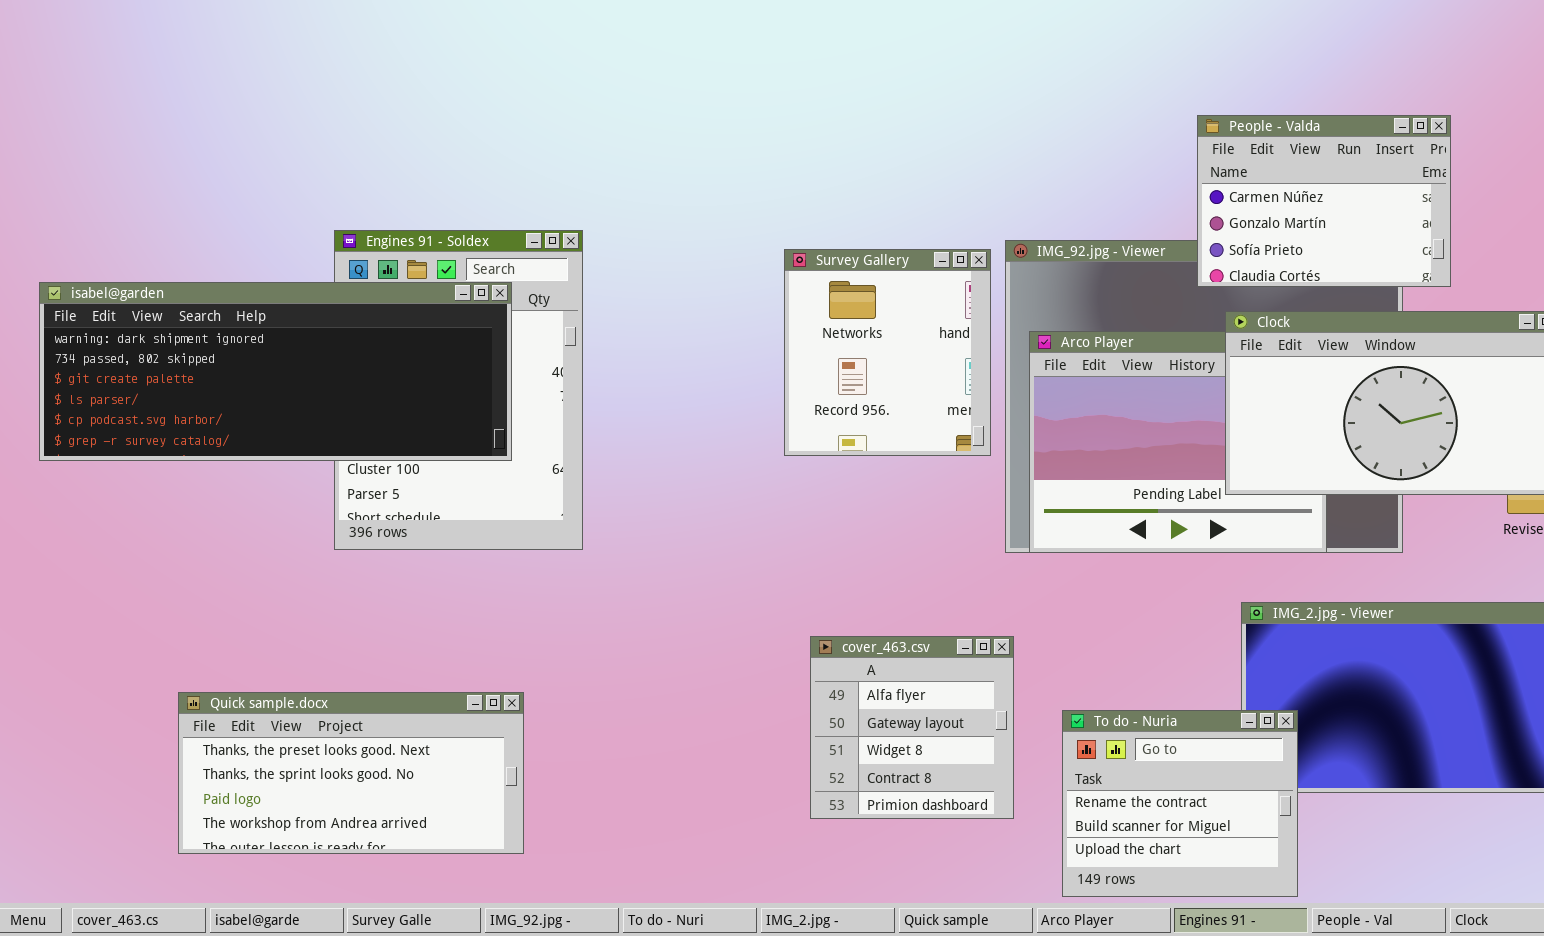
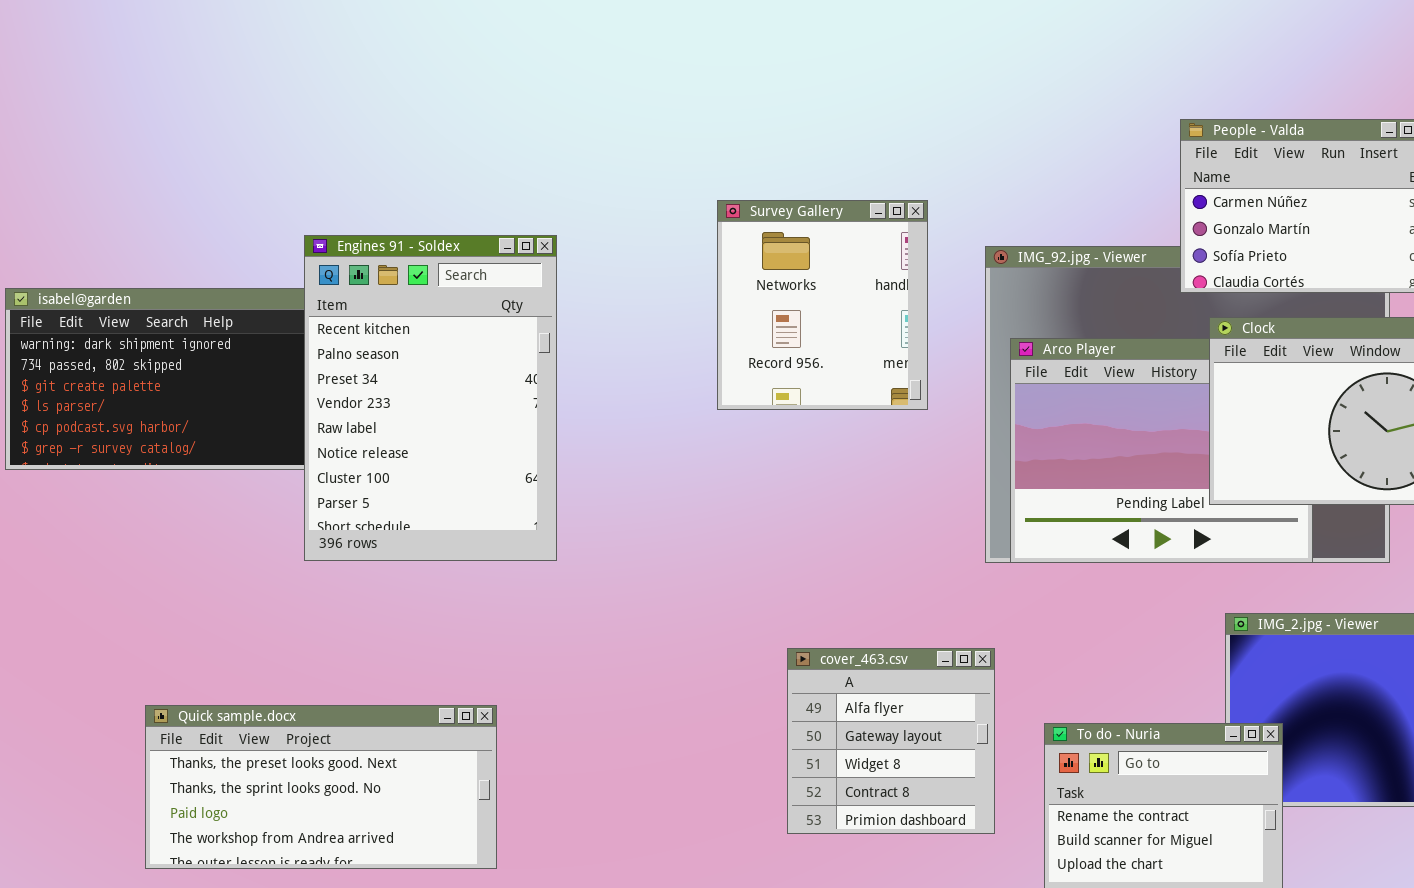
Engines 91 - Soldex: [334,230,583,550] -> [304,235,557,561], raised
Survey Gallery: [784,249,991,456] -> [717,200,928,410], moved

